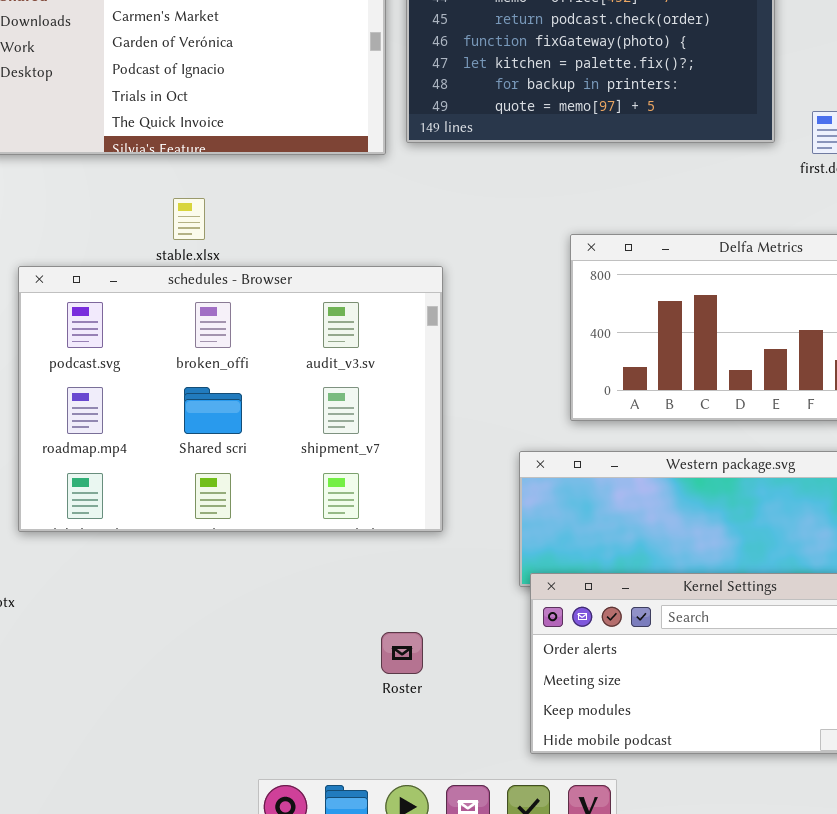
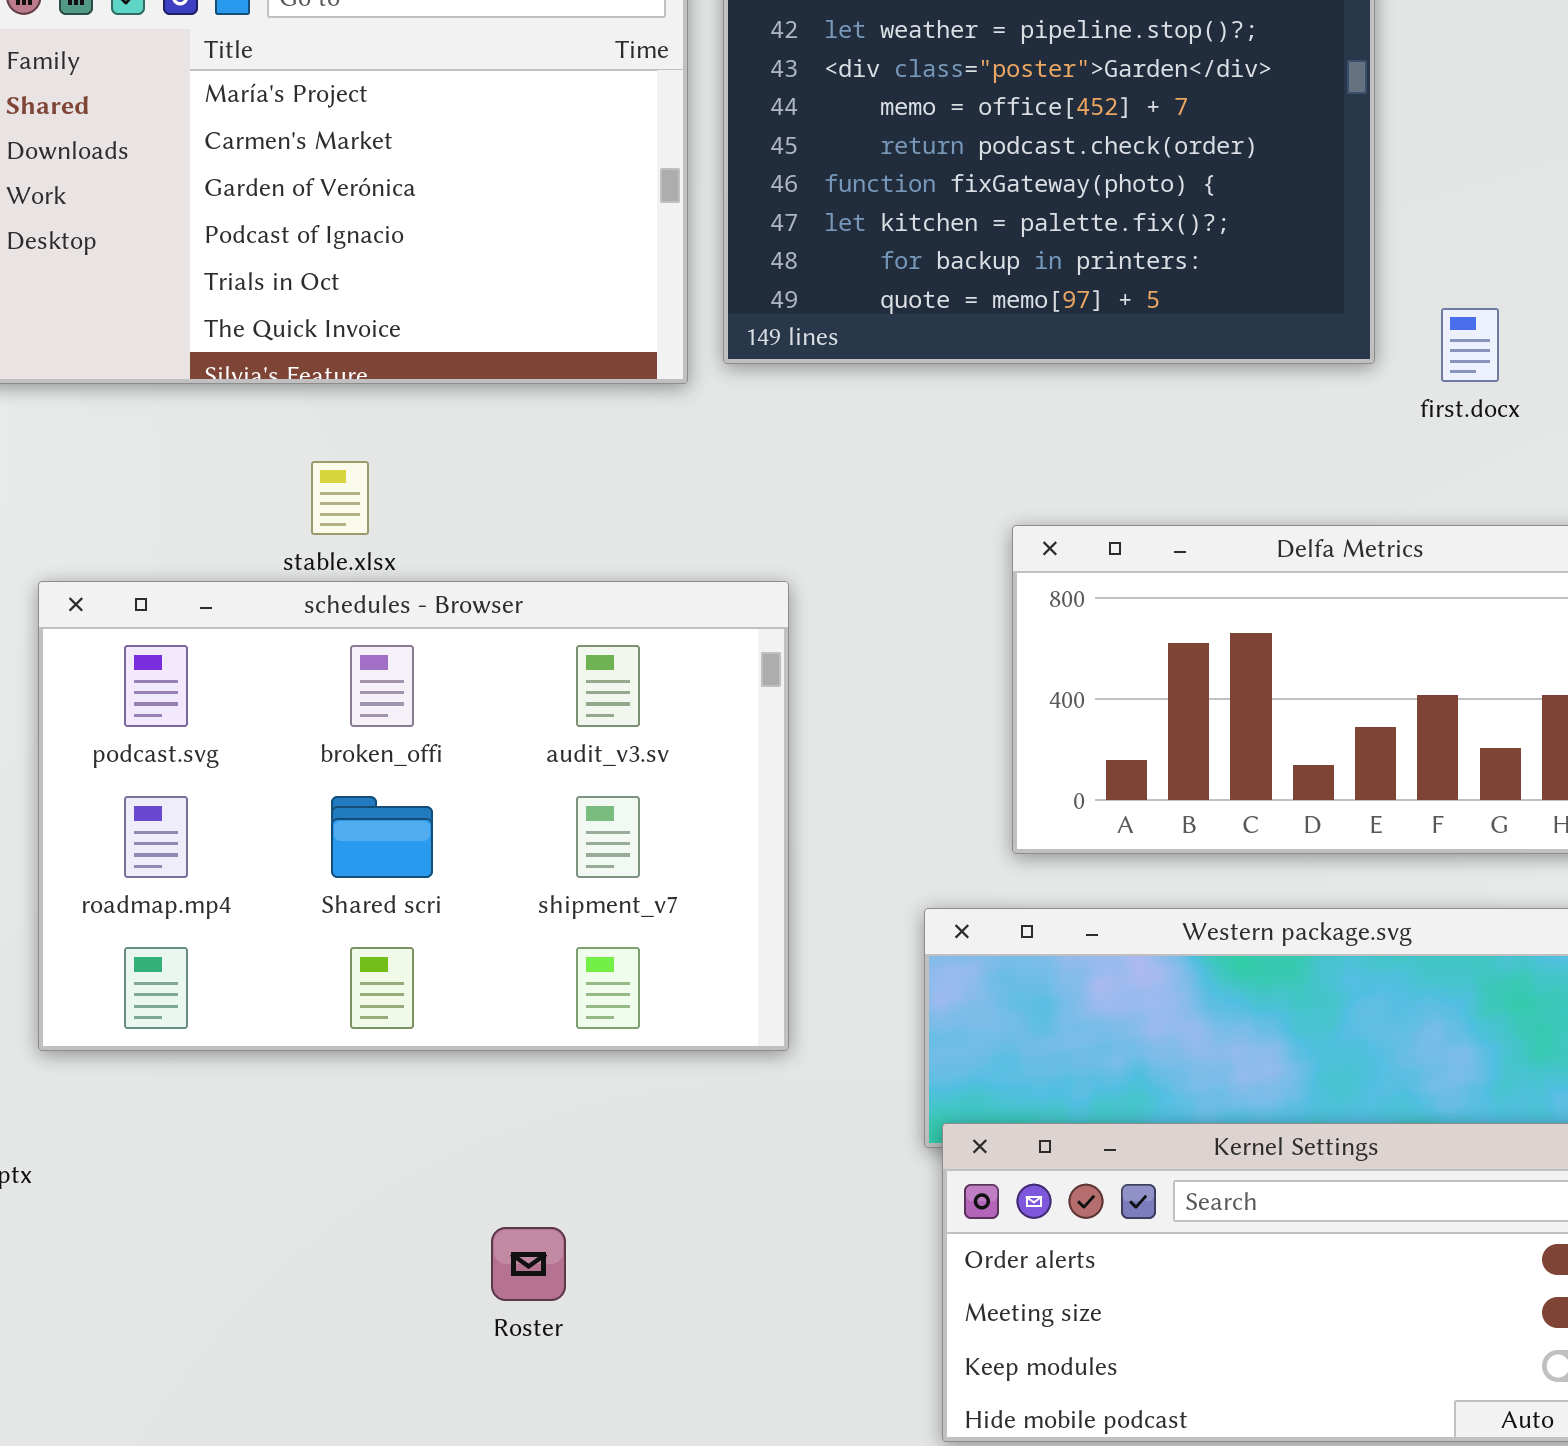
Roster: [381,632,423,674] -> [491,1227,566,1301], moved

